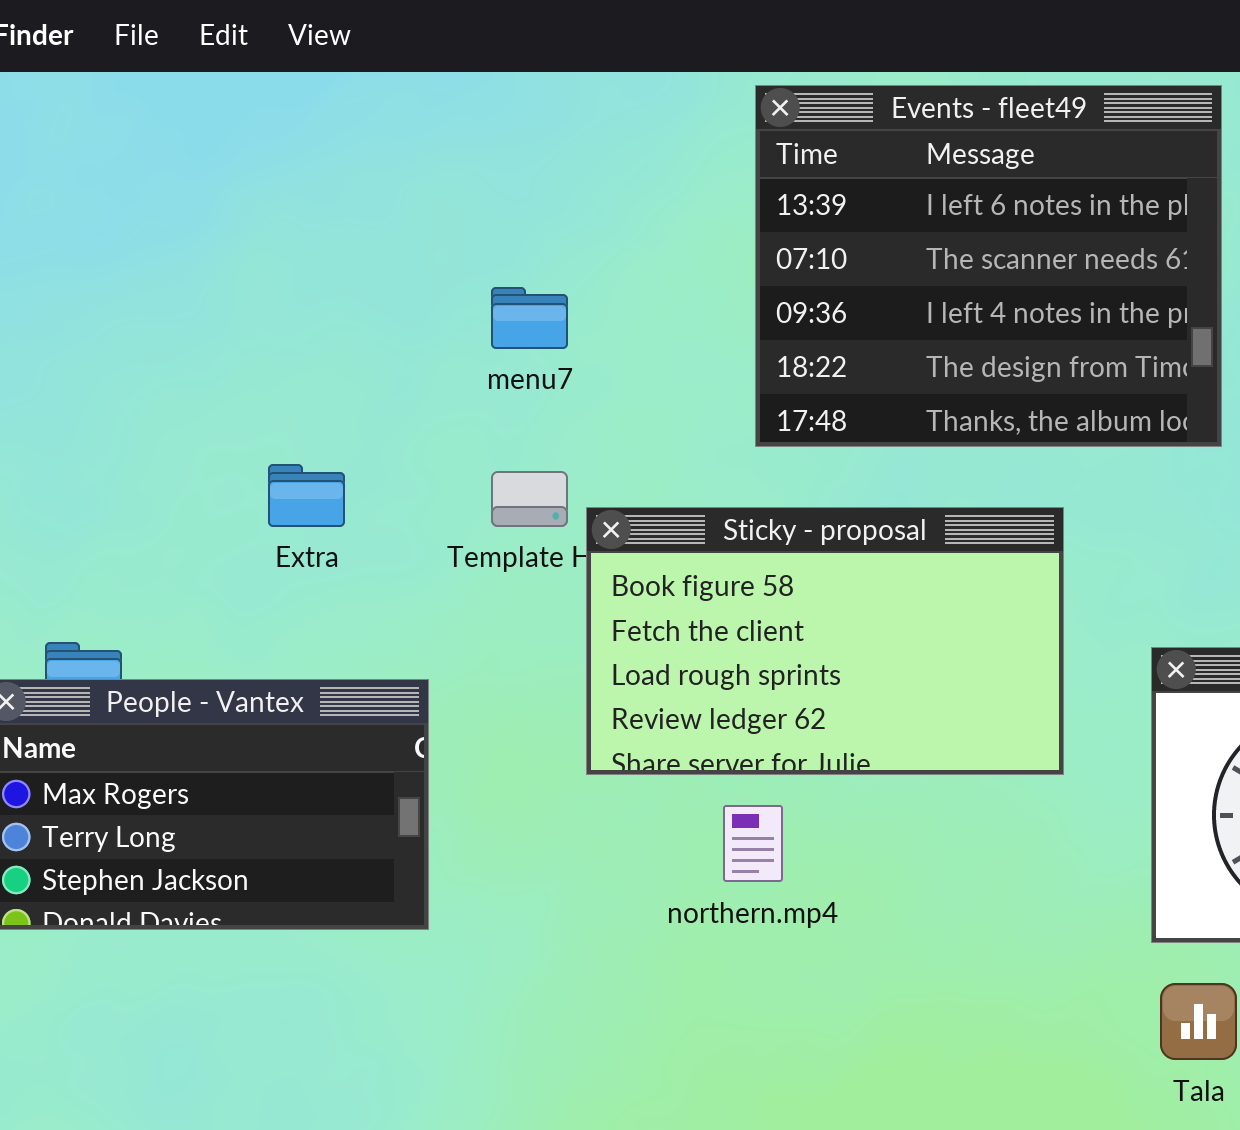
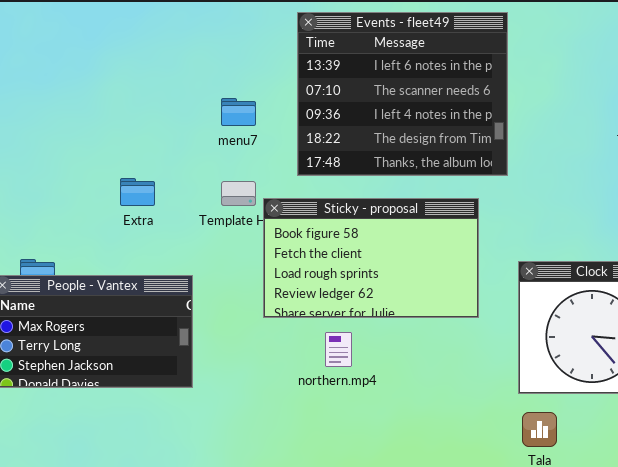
Events - fleet49: [755,85,1222,447] -> [297,12,508,176], moved

